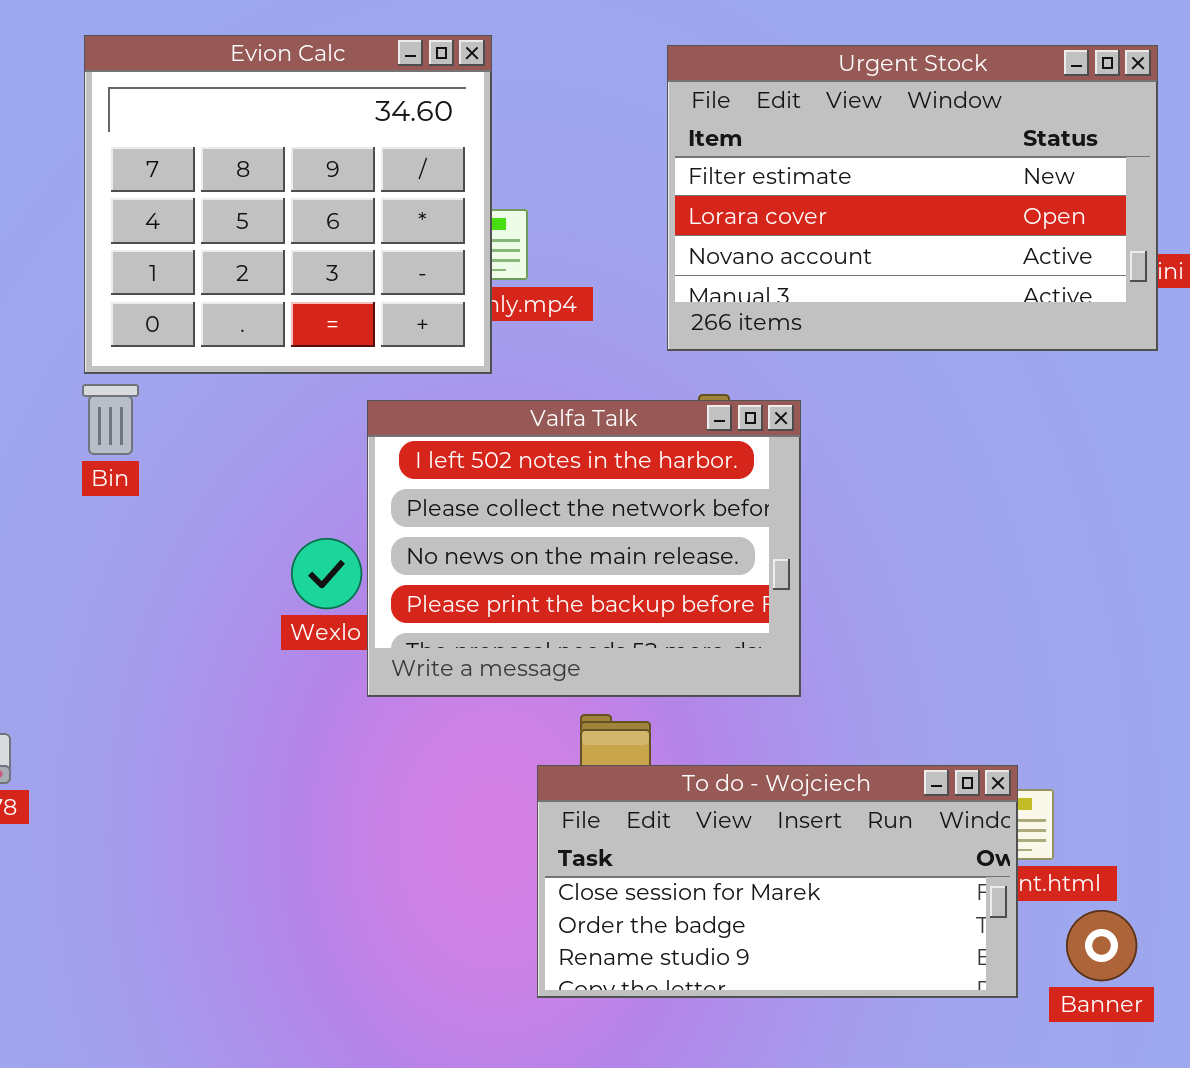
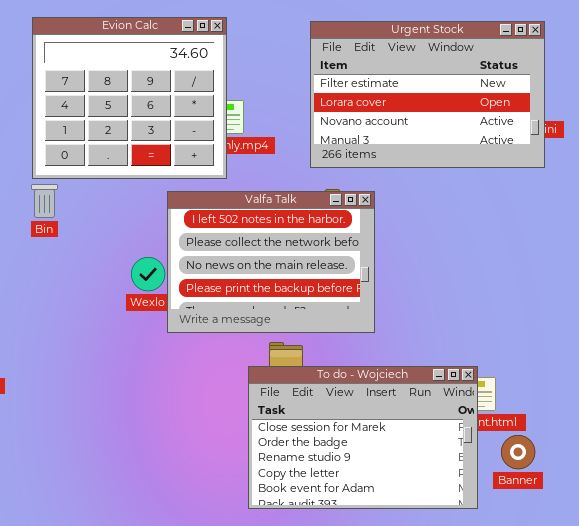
To do - Wojciech: [537,765,1018,998] -> [248,366,478,509], resized

